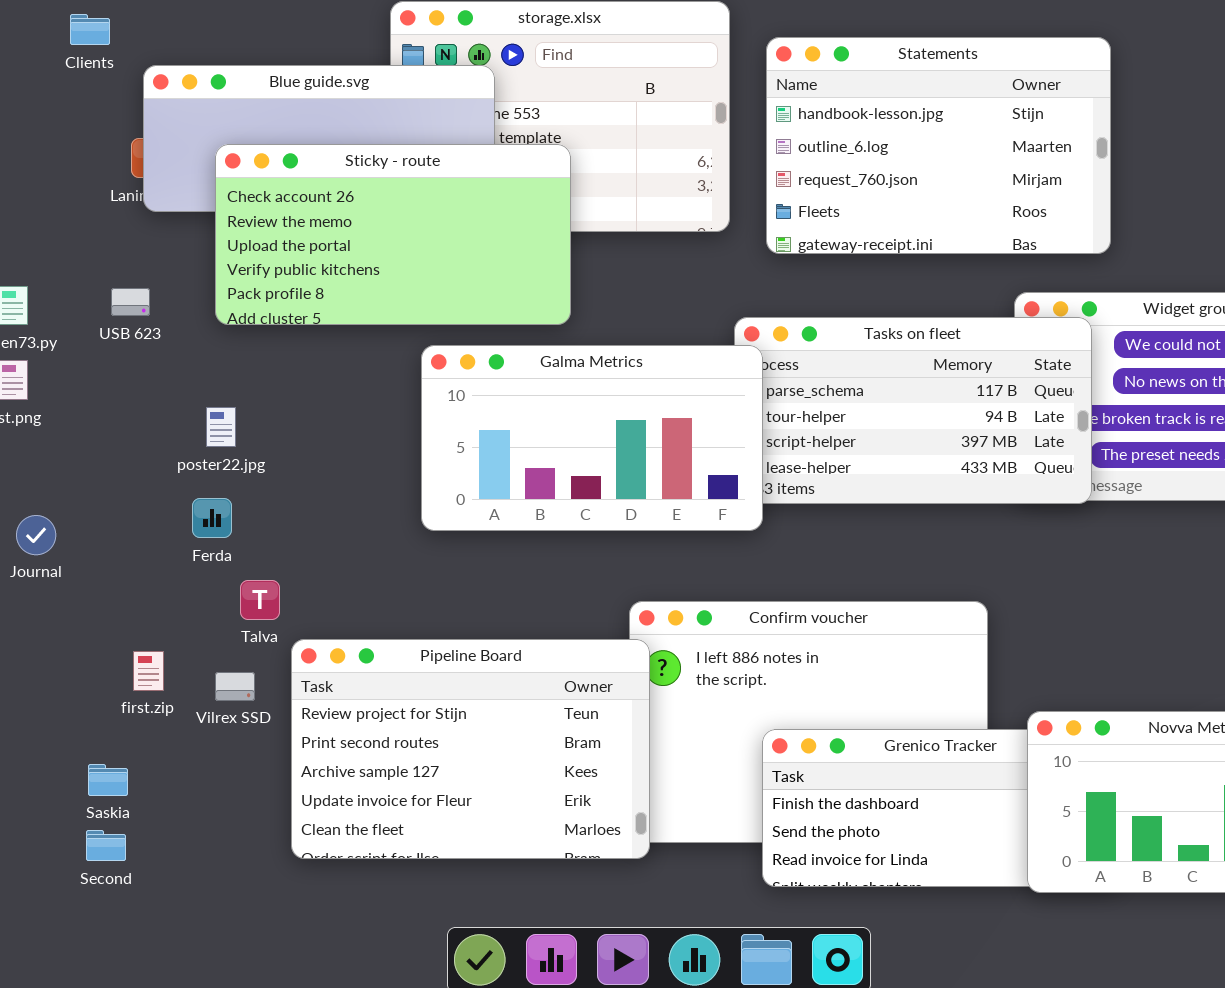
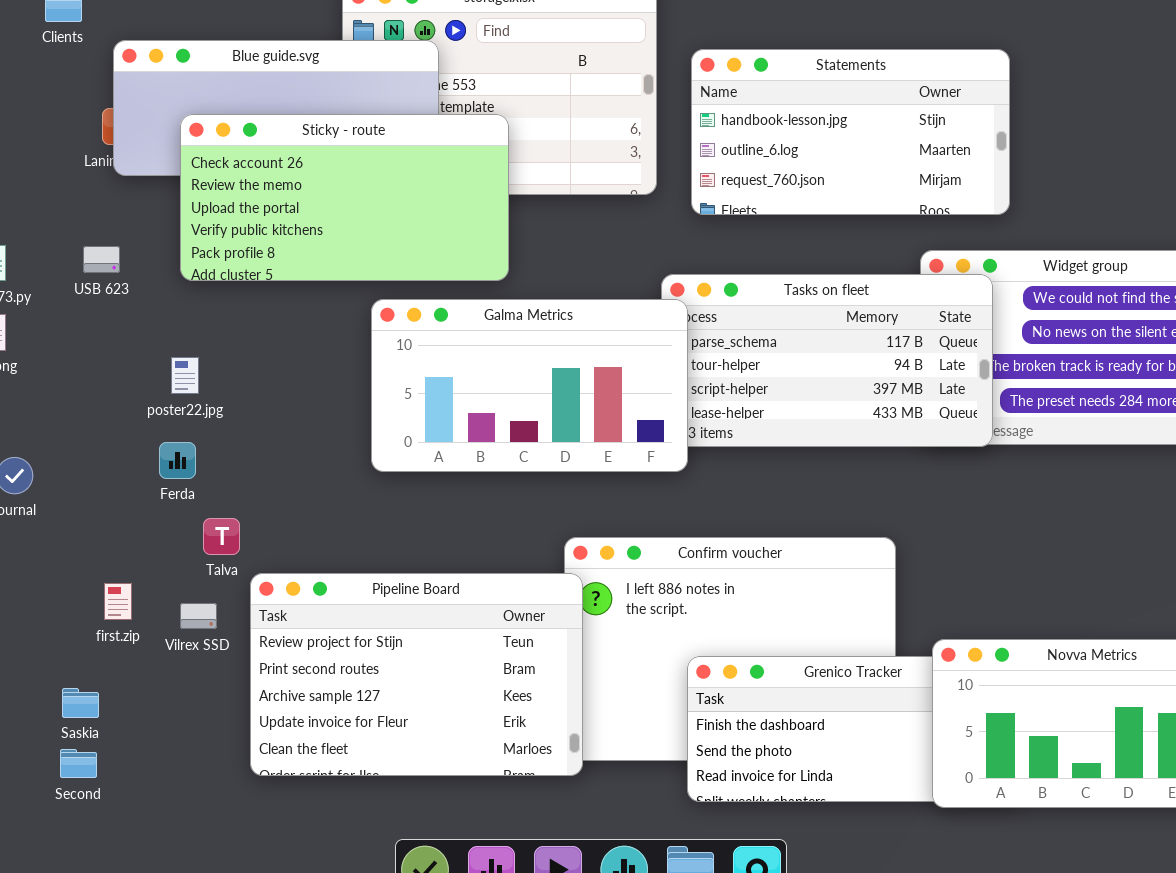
Statements: [766,37,1111,254] -> [691,49,1010,215], resized

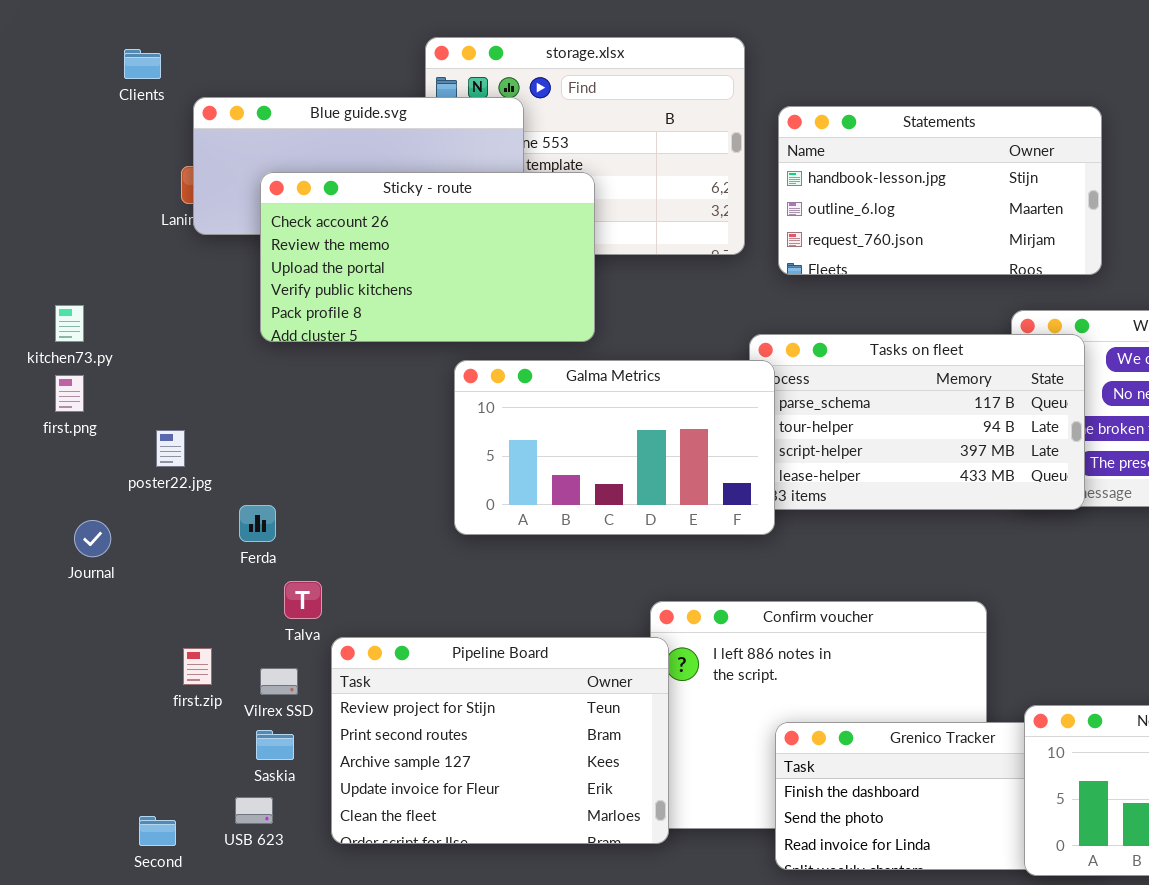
USB 623: [83,246,120,273] -> [235,797,273,824], moved
poster22.jpg: [171,357,199,394] -> [156,430,185,467], moved
Saskia: [62,688,99,718] -> [256,730,294,760], moved

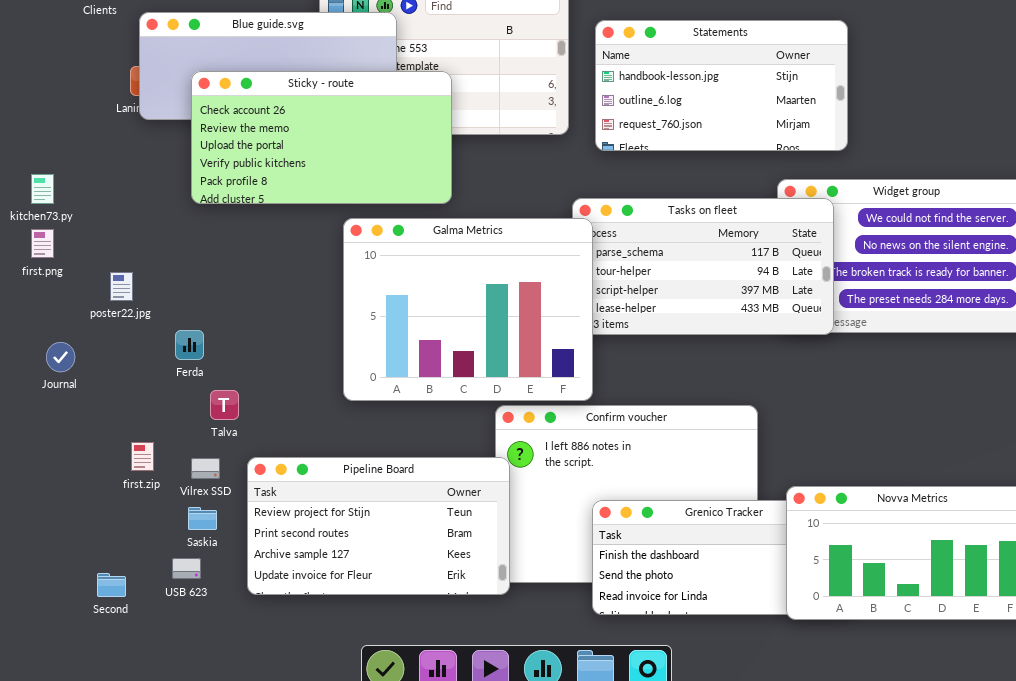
Galma Metrics: [454,360,775,535] -> [343,218,593,401], resized
Pipeline Board: [331,637,669,844] -> [247,457,510,595], resized

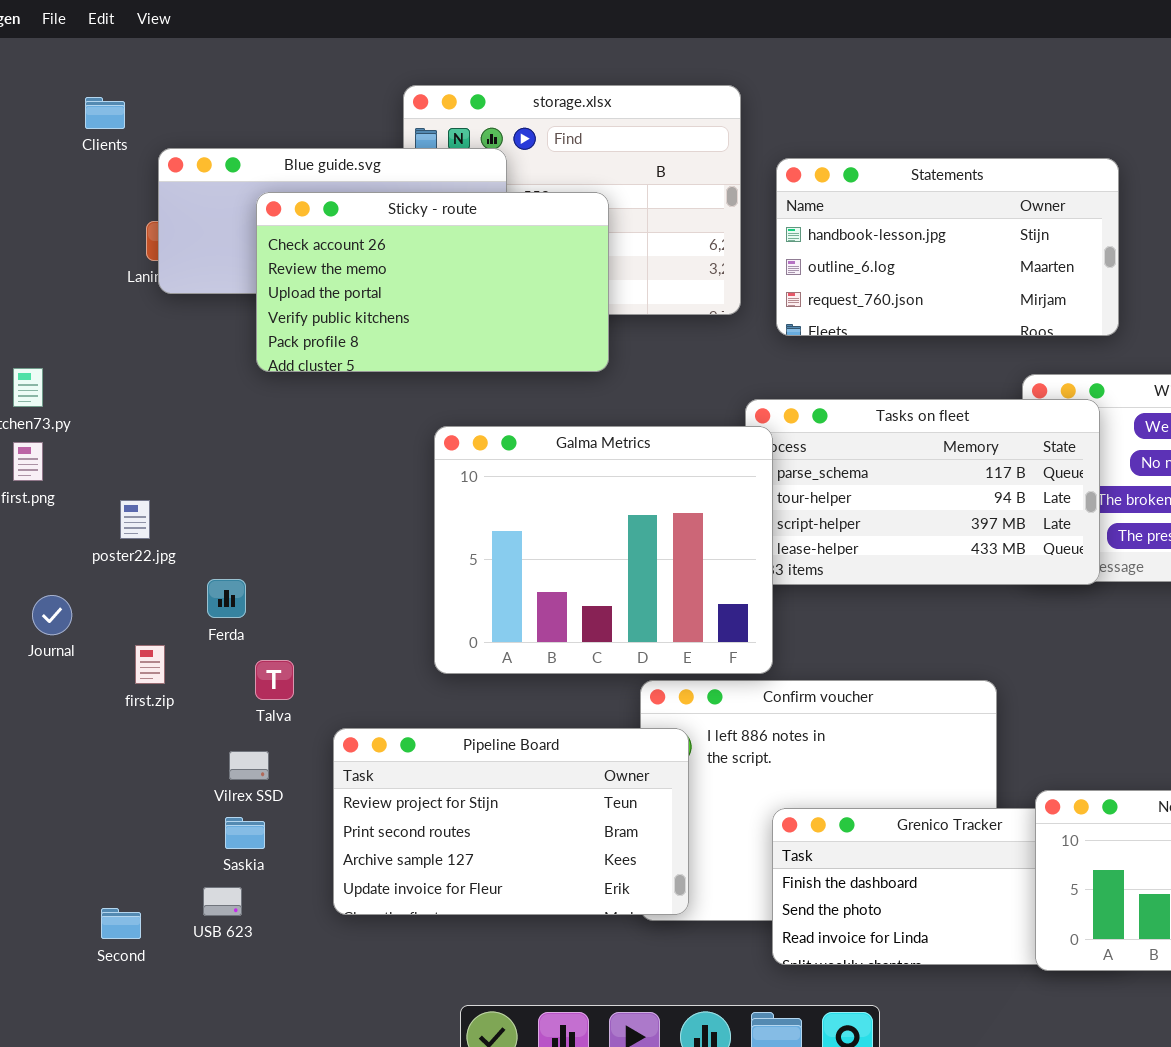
Sticky - route: [191,71,452,204] -> [256,192,609,372], moved
first.zip: [131,442,154,471] -> [135,645,165,684], moved
Pipeline Board: [247,457,510,595] -> [333,728,689,915], moved

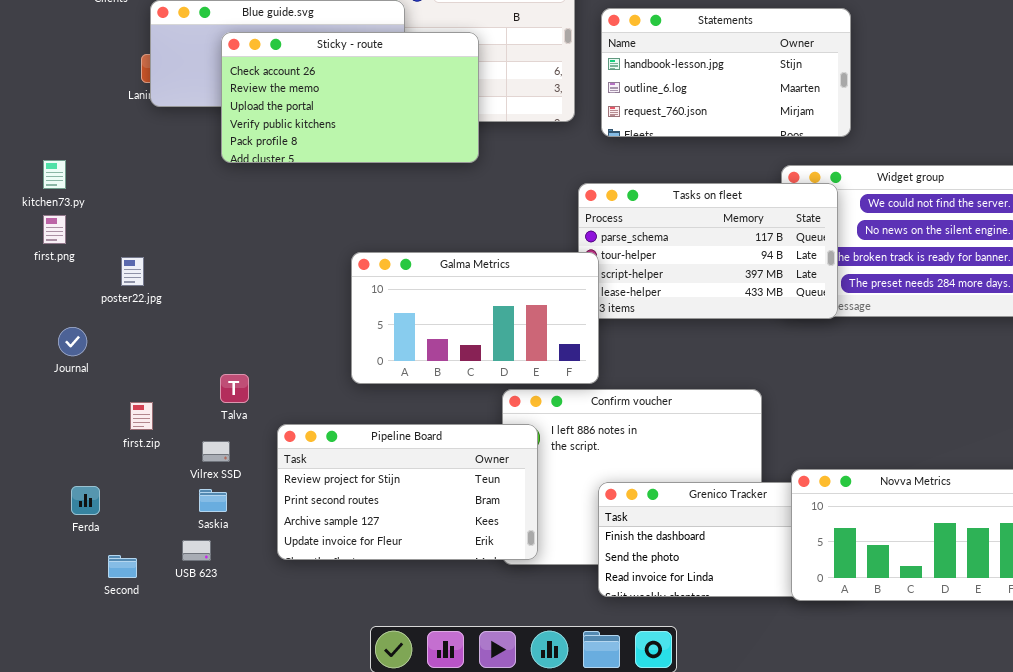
Galma Metrics: [434,426,773,674] -> [351,252,599,384], resized
Ferda: [207,579,246,618] -> [71,486,100,515], moved
first.zip: [135,645,165,684] -> [130,402,153,430], moved

